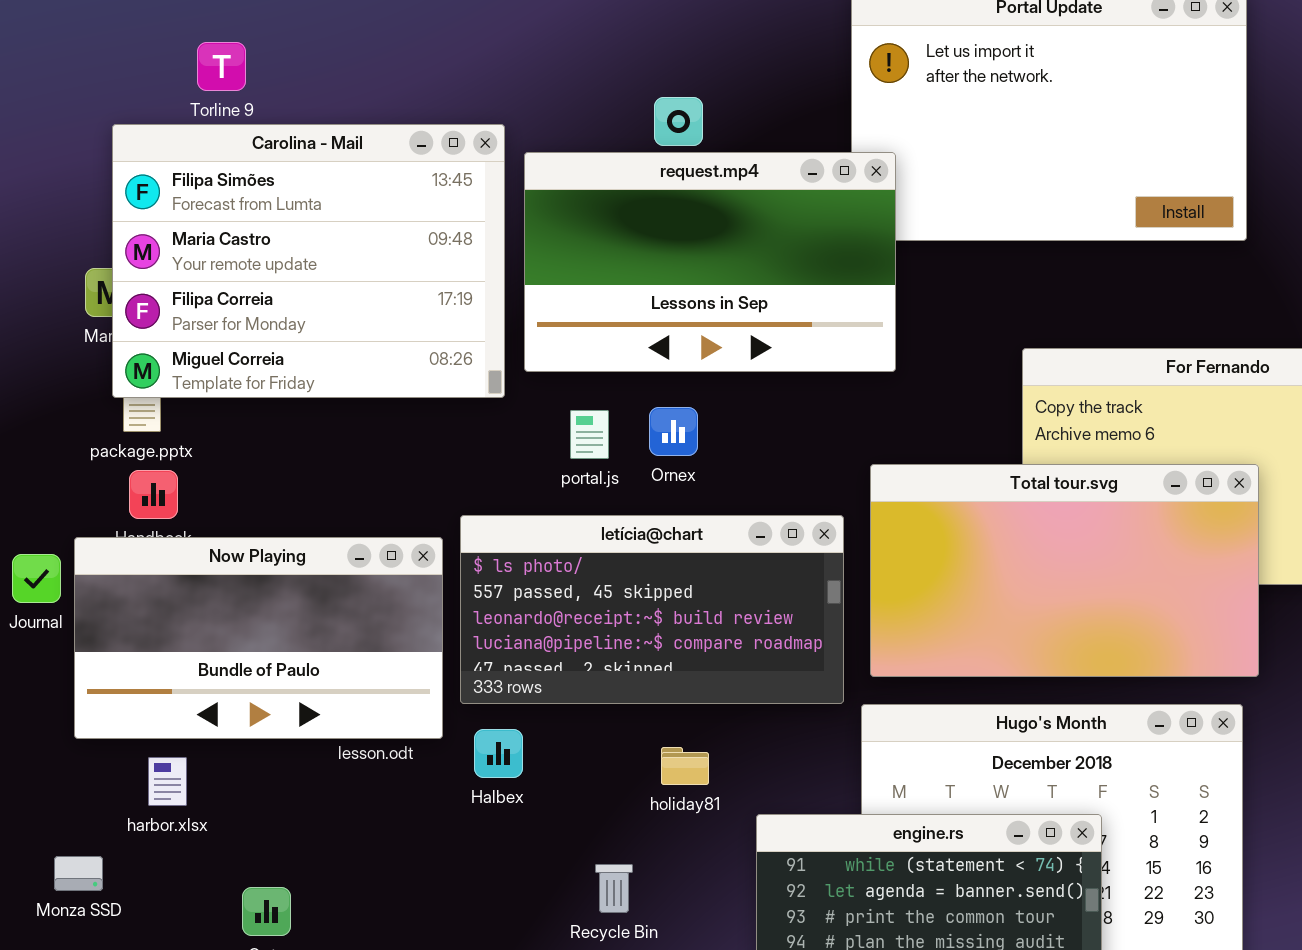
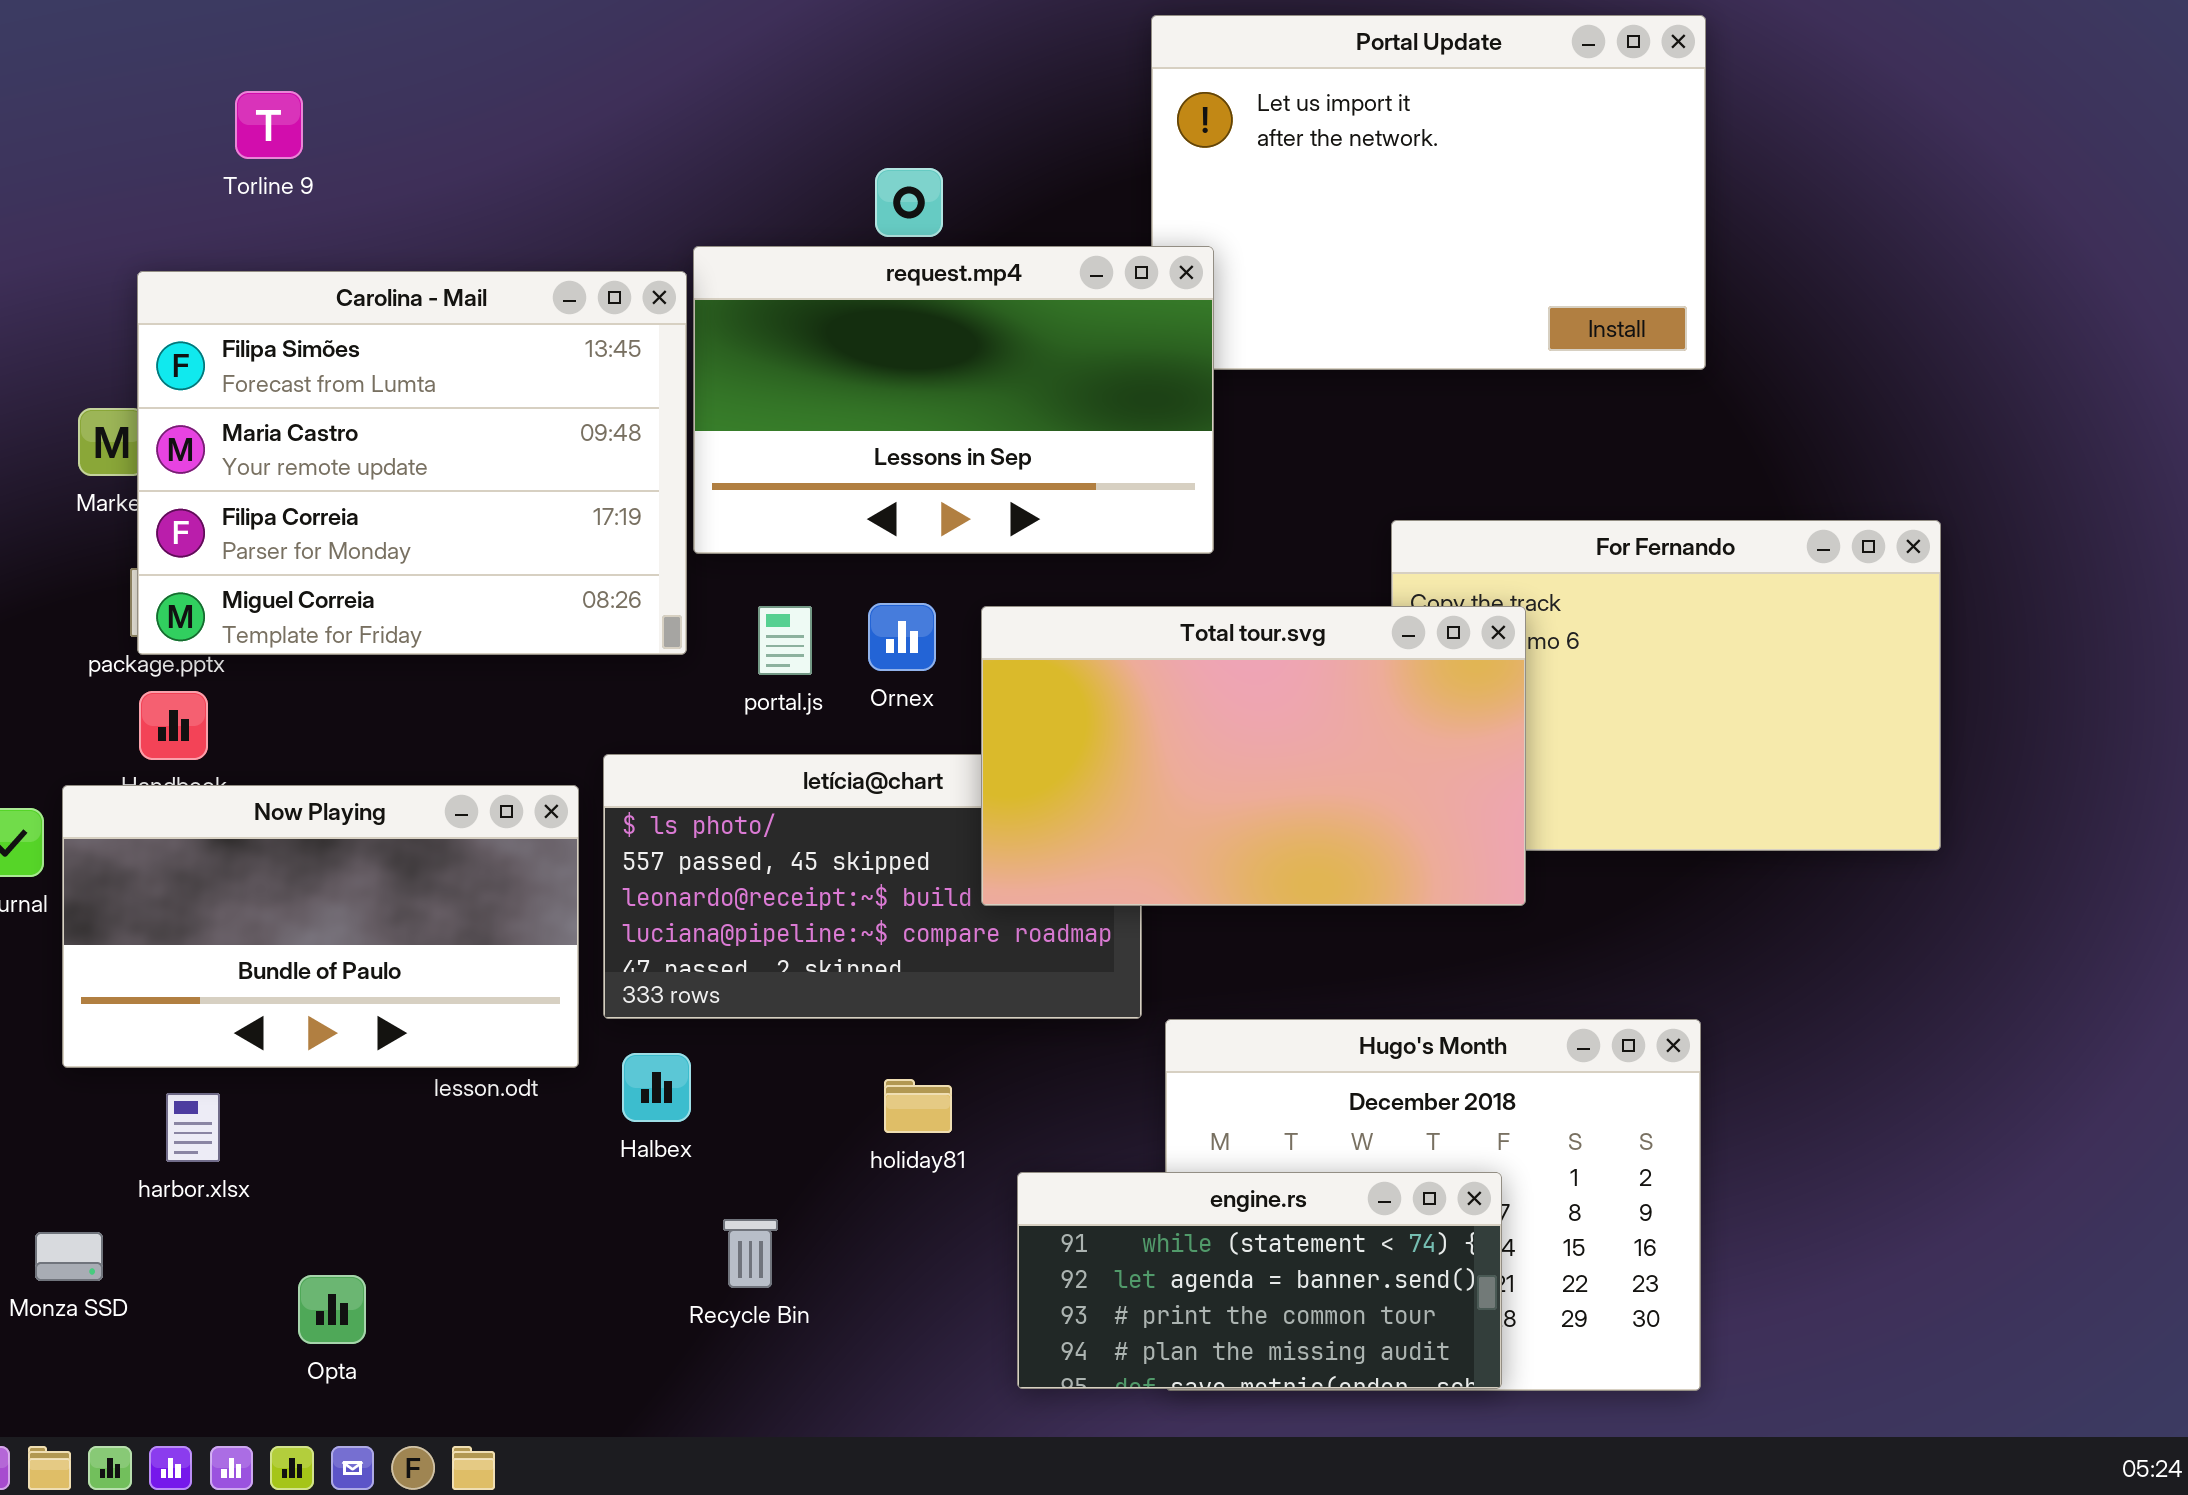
Carolina - Mail: [112,124,505,398] -> [137,271,687,655], moved
Total tour.svg: [870,464,1259,677] -> [981,606,1526,906], moved
Recycle Bin: [595,864,633,913] -> [723,1219,778,1288], moved

